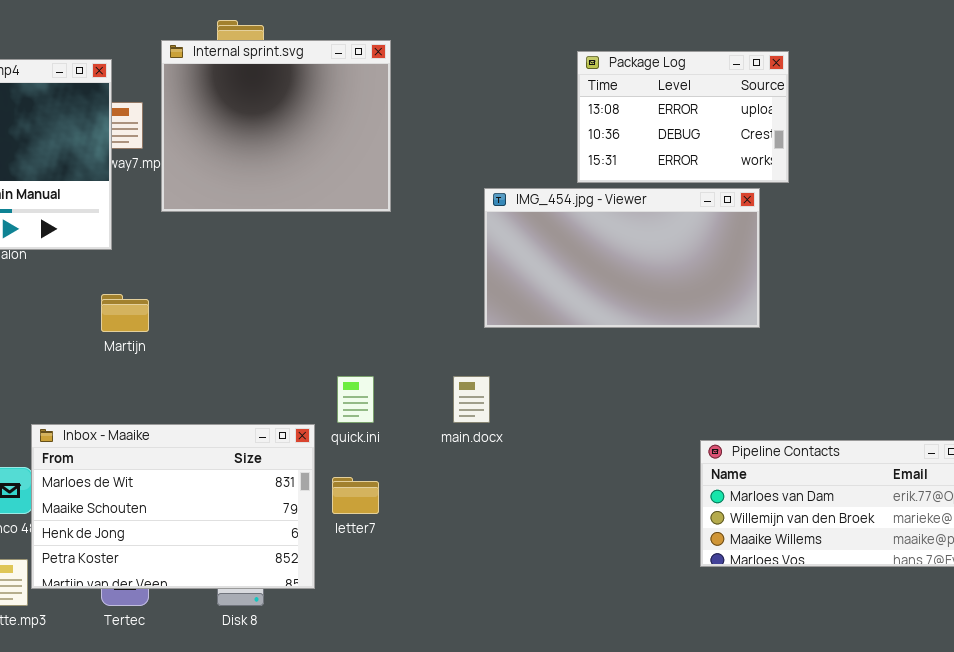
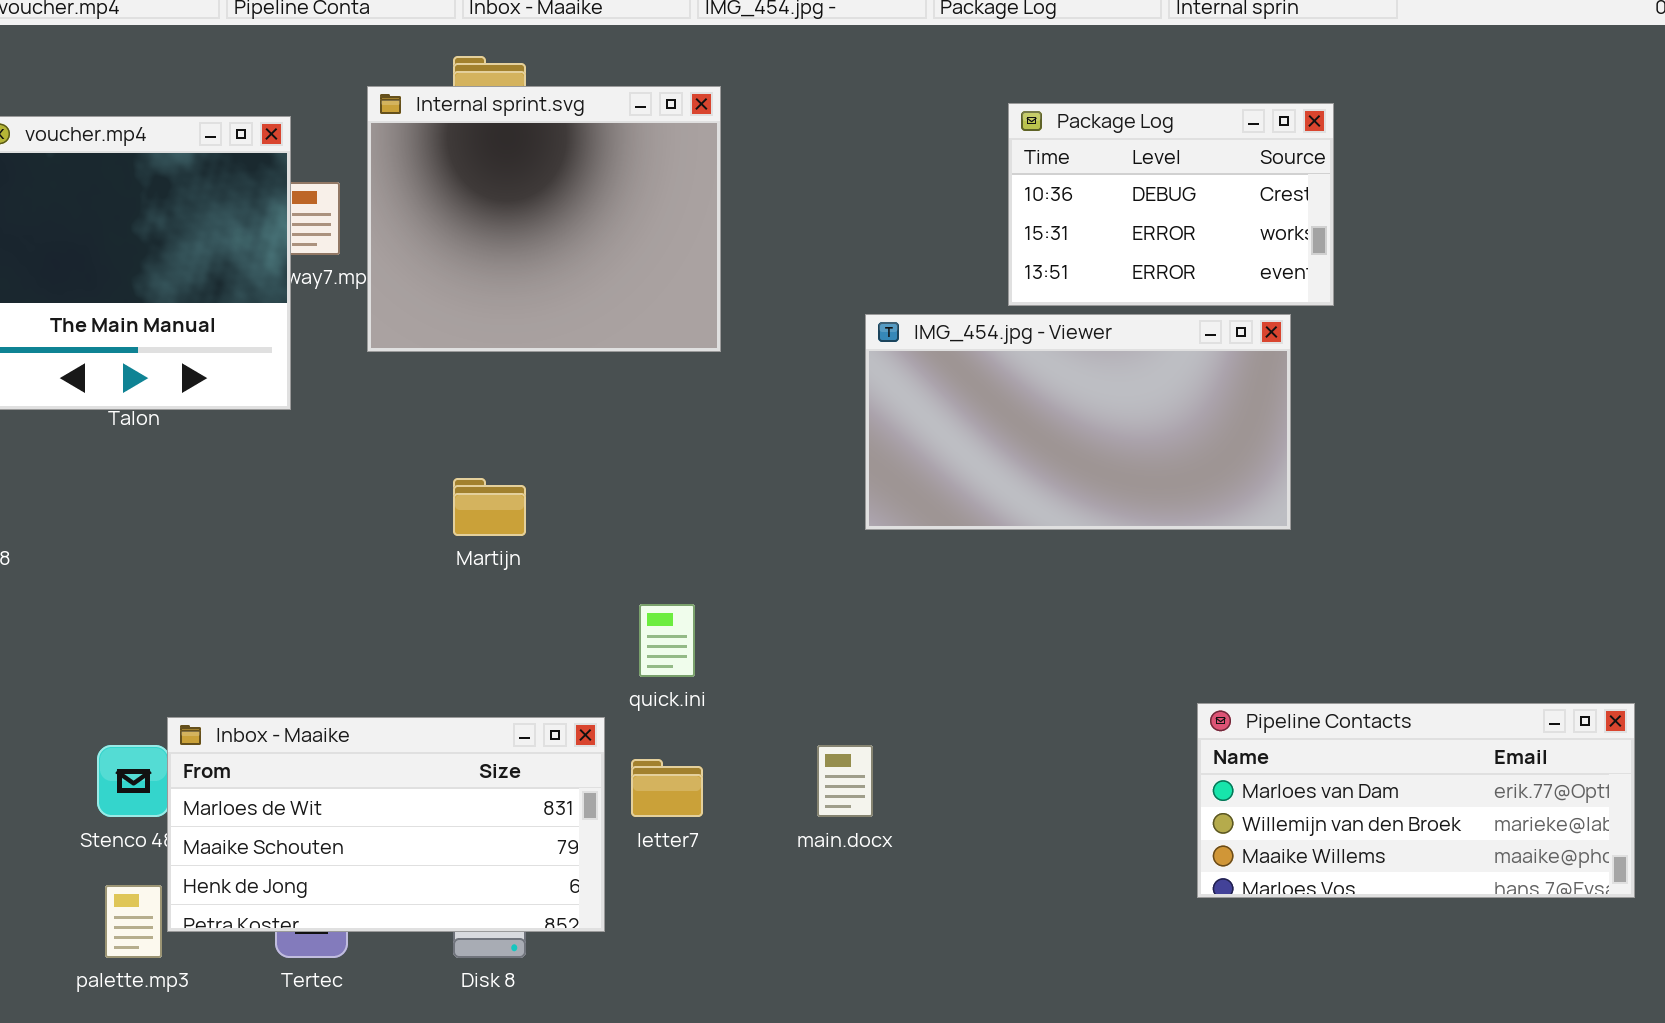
Package Log: [577,51,789,183] -> [1008,103,1334,306], scrolled down 1 row
Martijn: [101,294,149,332] -> [453,478,526,536], moved
main.docx: [453,376,490,423] -> [817,745,873,817], moved
Inbox - Maaike: [31,424,315,589] -> [167,717,605,932], resized

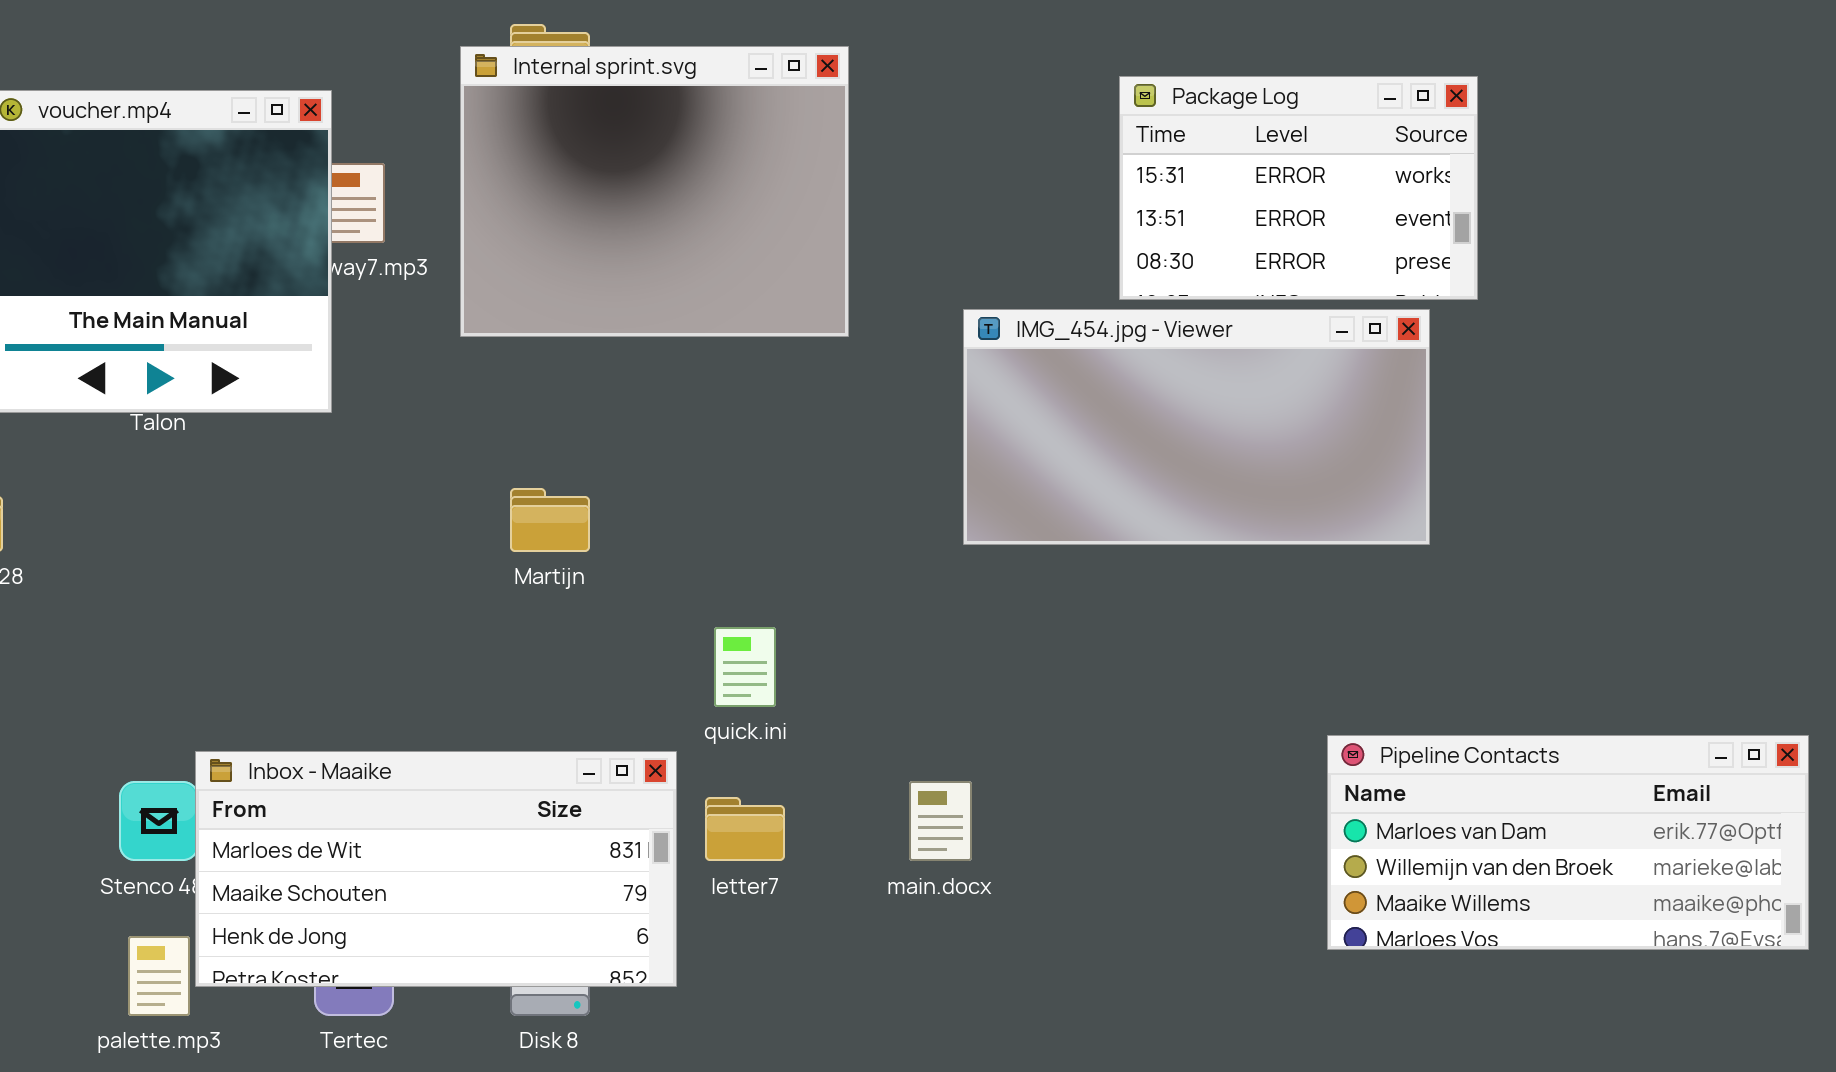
Internal sprint.svg: [367,86,721,352] -> [460,46,849,337], moved
Package Log: [1008,103,1334,306] -> [1119,76,1478,300], scrolled down 1 row

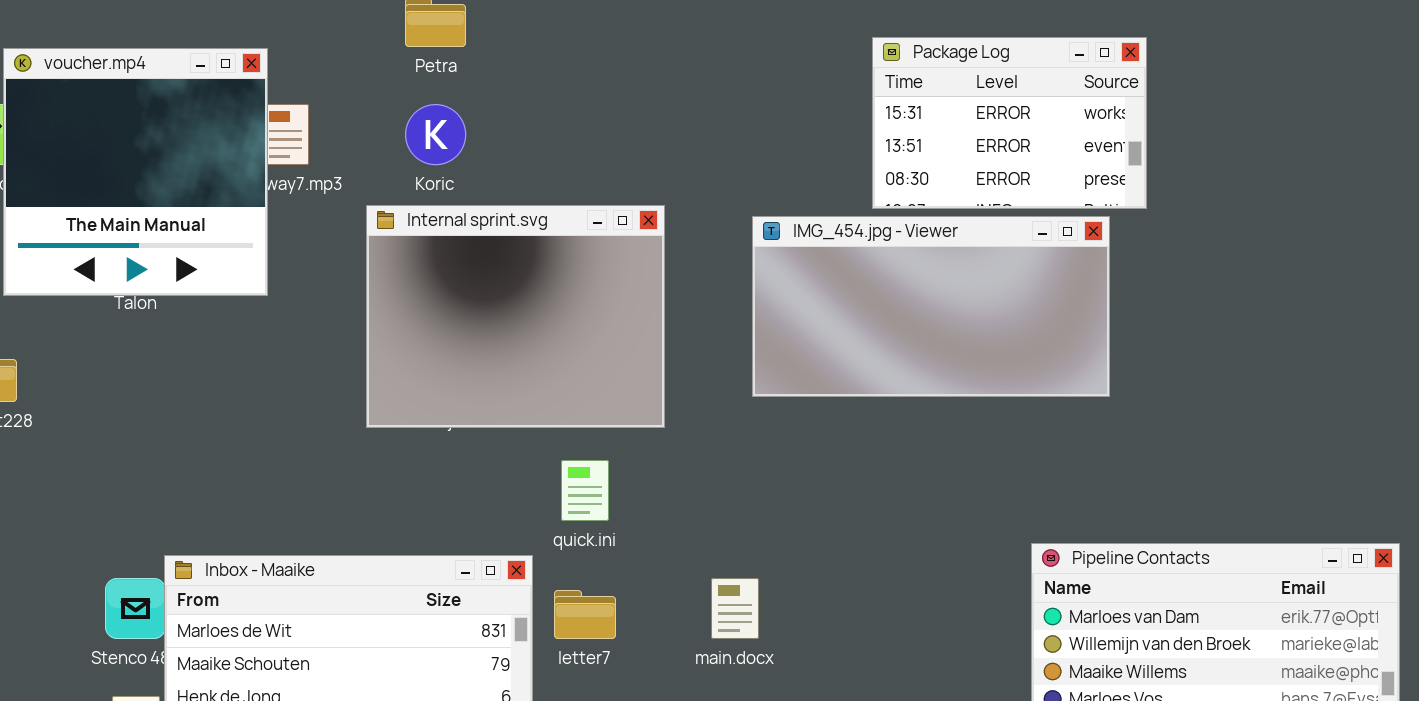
Internal sprint.svg: [460,46,849,337] -> [366,205,665,428], moved

